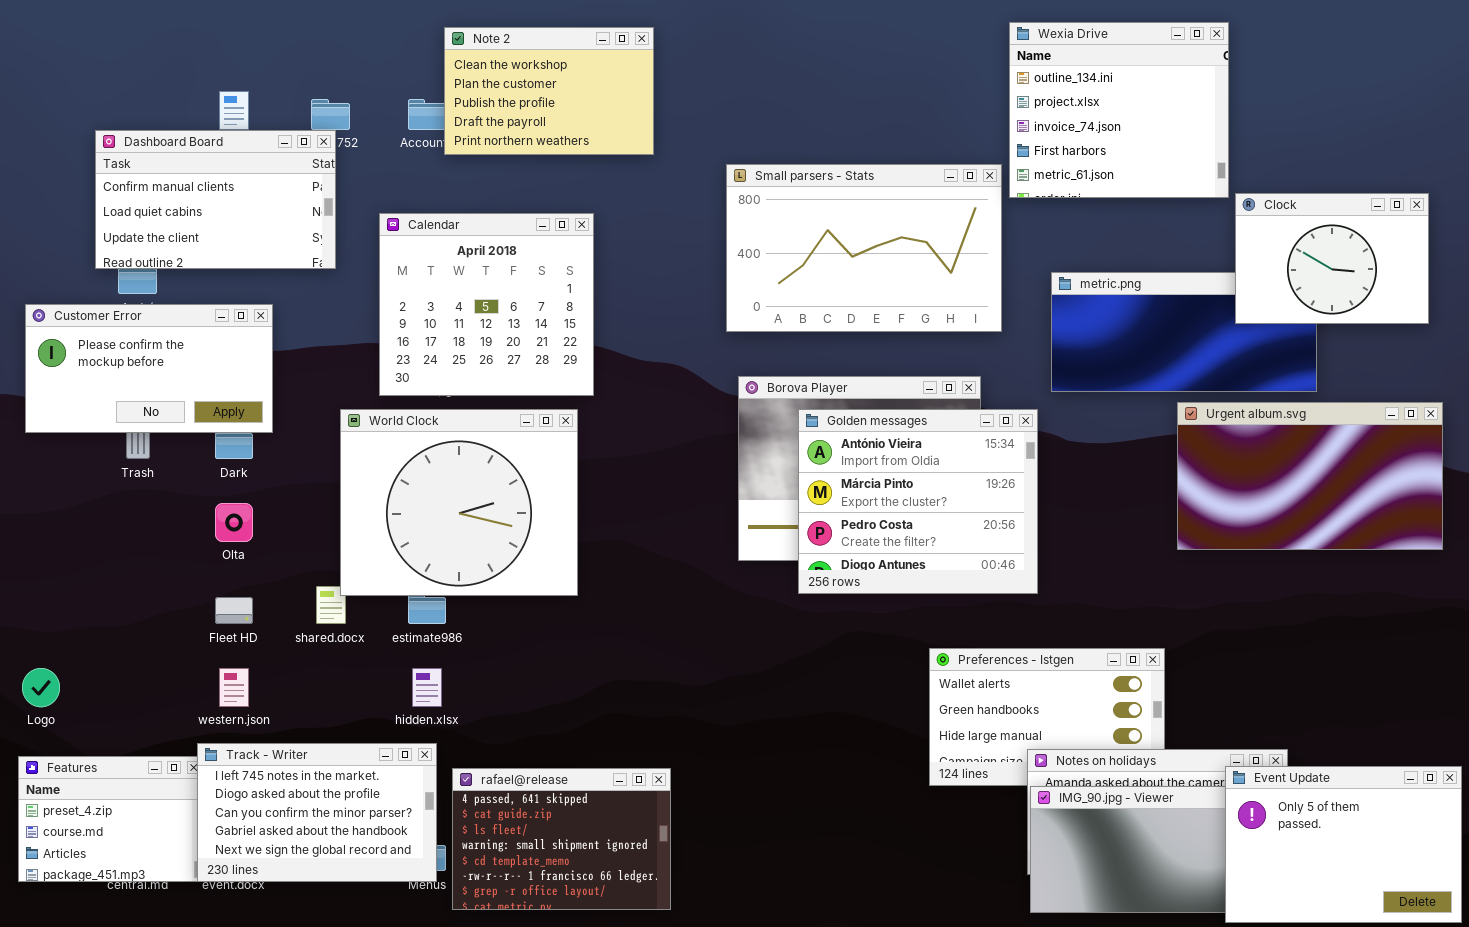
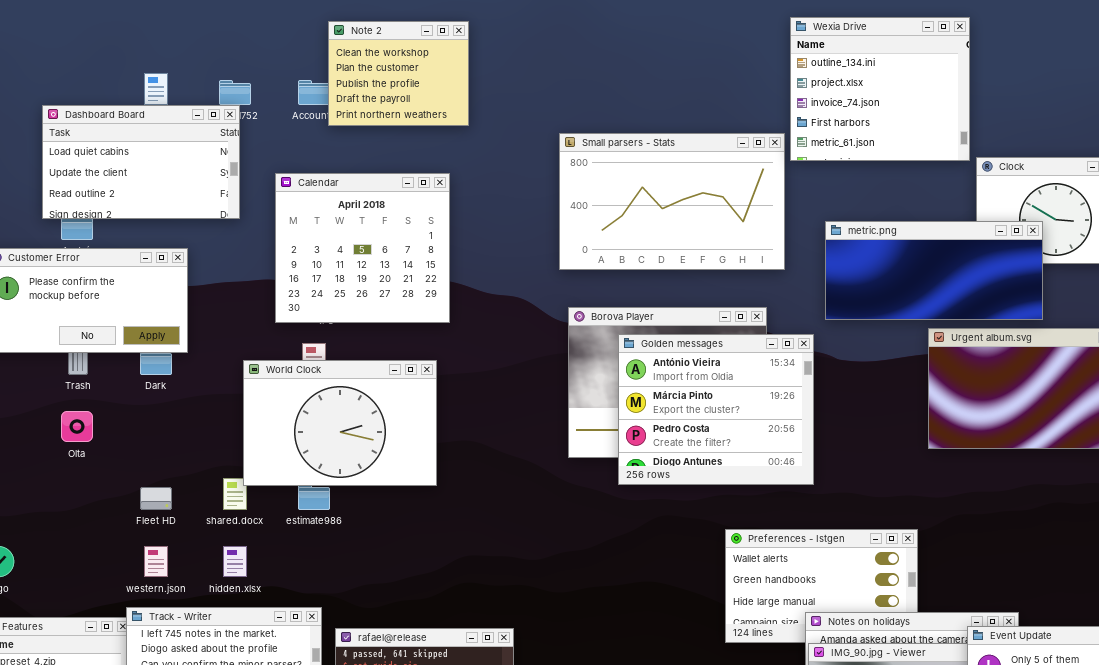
Note 2: [444,27,654,155] -> [328,21,469,126], resized
Dashboard Board: [95,130,336,269] -> [42,105,240,219], scrolled down 1 row
metric.png: [1051,272,1317,392] -> [825,221,1043,320], raised
World Clock: [340,409,578,596] -> [243,360,437,486], resized
Olta: [215,503,253,542] -> [61,411,93,442], moved
hidden.xlsx: [412,668,442,707] -> [223,546,247,577], moved

